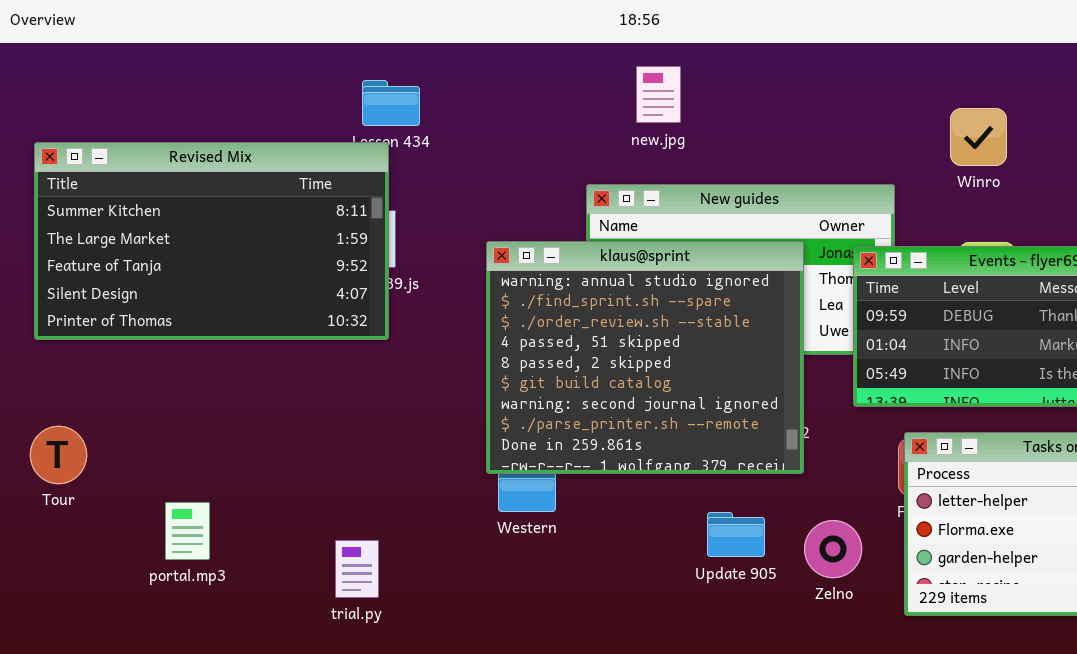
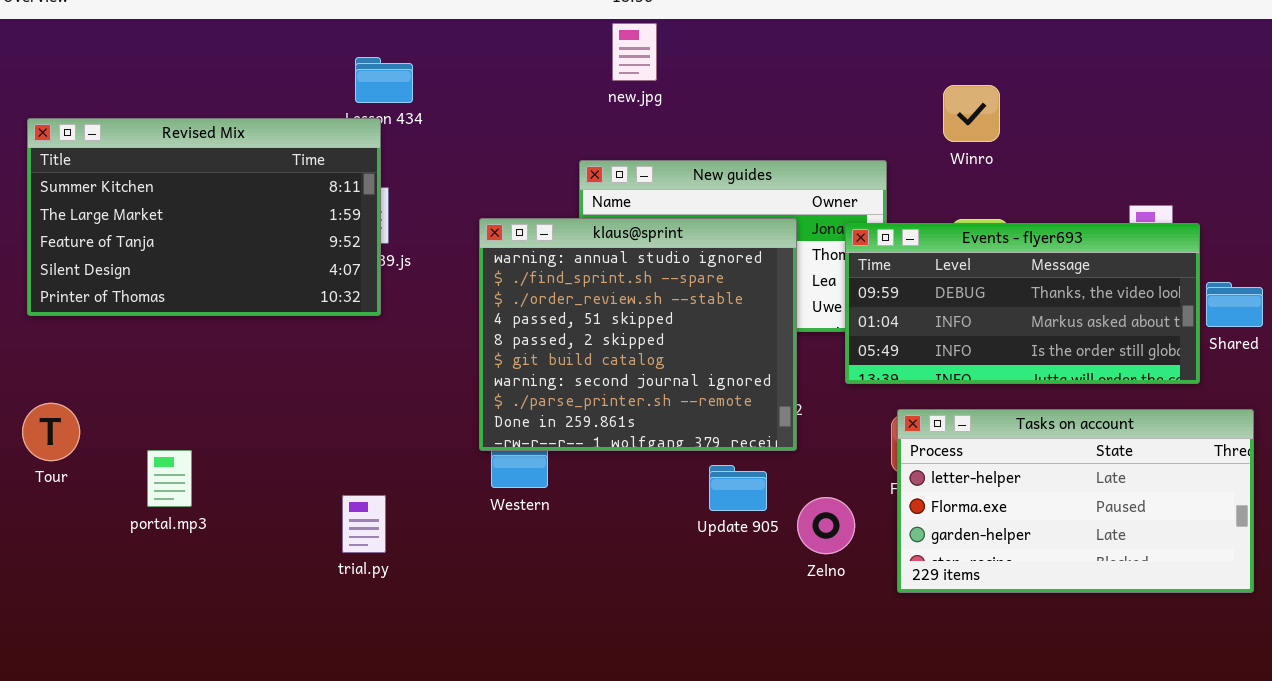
new.jpg: [636,66,681,123] -> [612,23,657,81], moved
portal.mp3: [165,502,210,560] -> [147,450,192,507], moved
Update 905: [707,512,765,557] -> [709,465,767,511], moved
trial.py: [335,540,379,598] -> [342,495,386,553], moved

